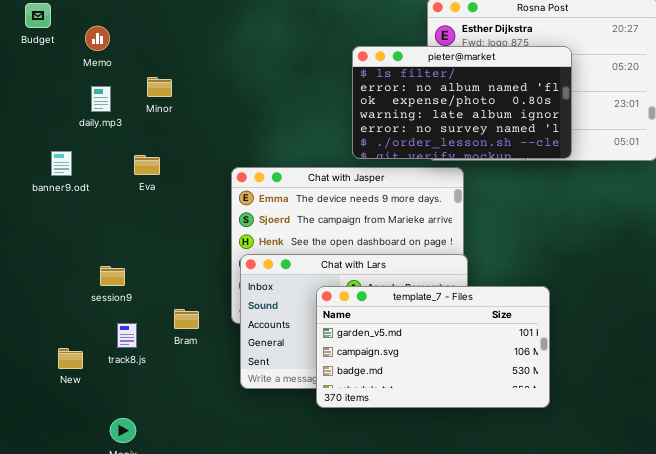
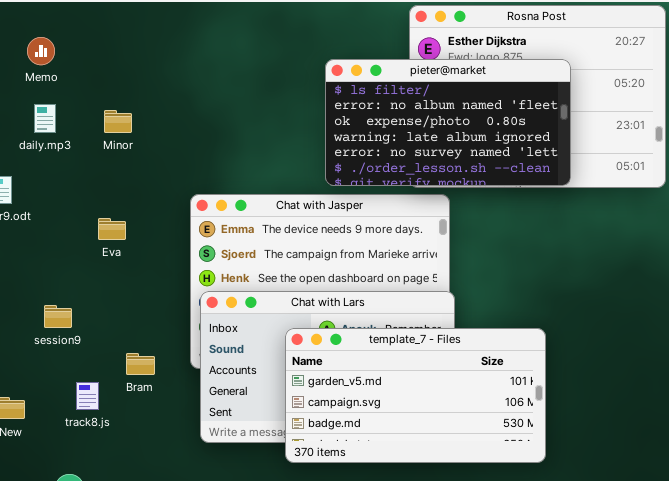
Minor: [147,77,172,97] -> [104,110,132,133], moved
Eva: [134,155,160,175] -> [98,218,126,240], moved
track8.js: [117,323,137,348] -> [76,382,99,410], moved

